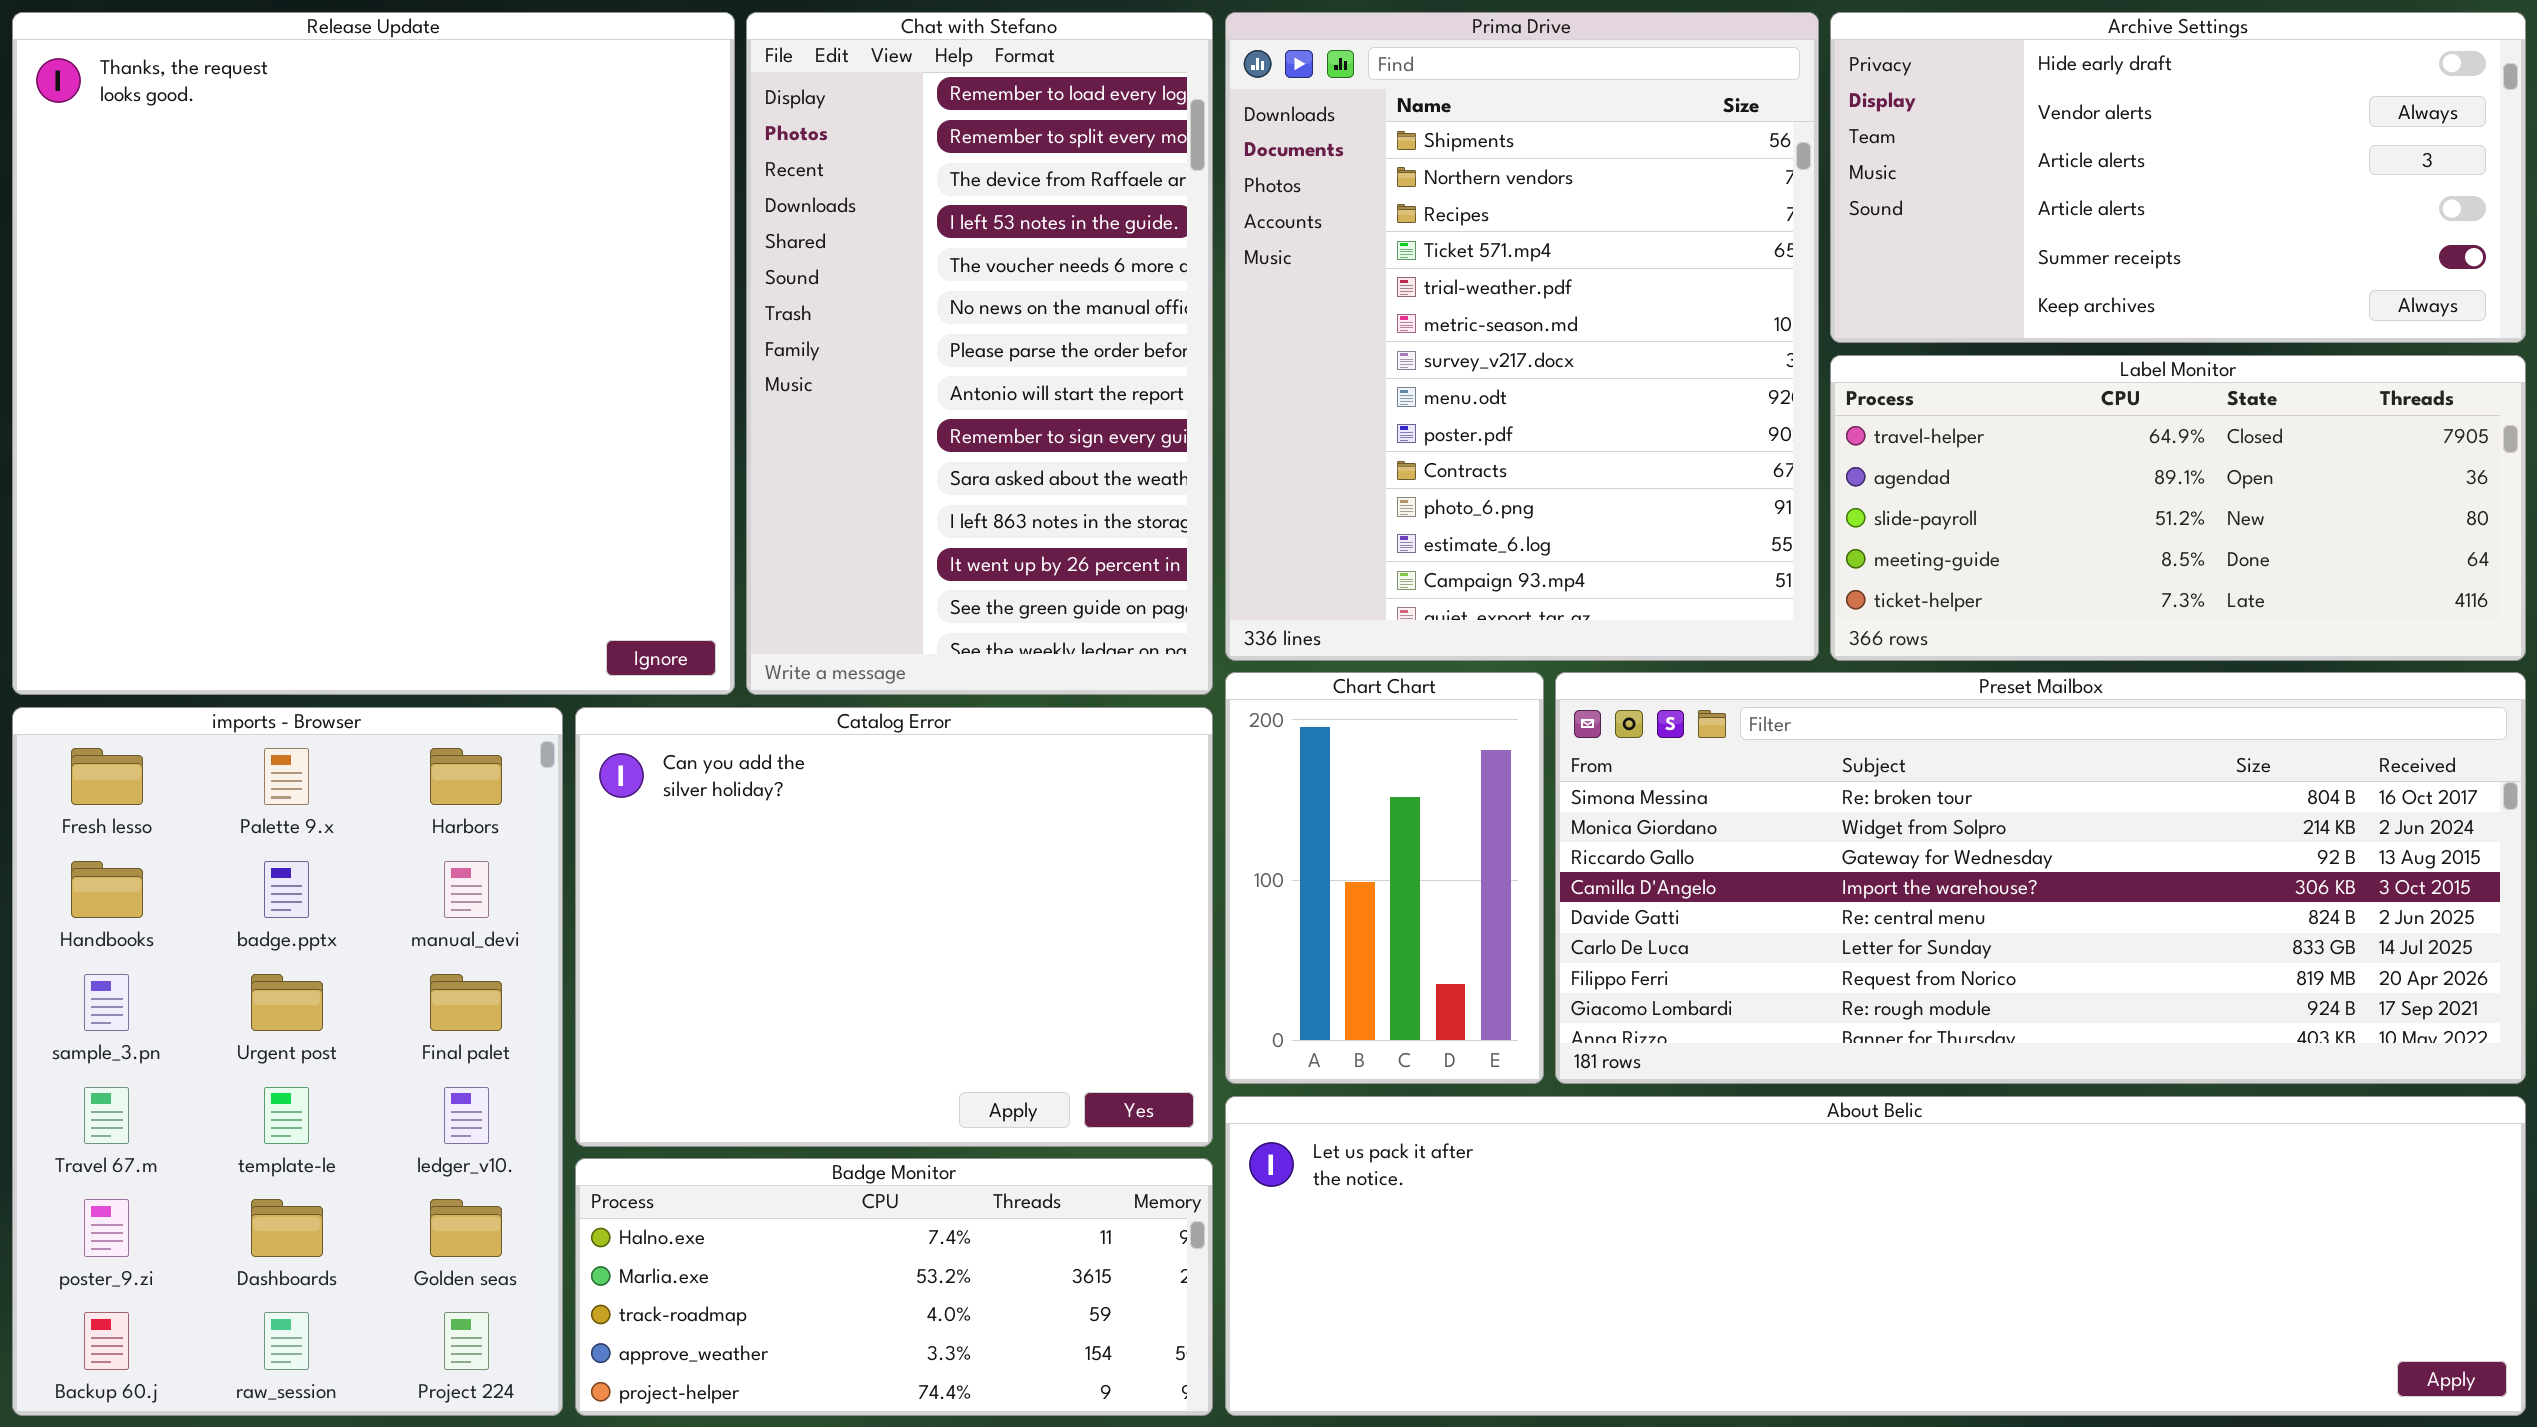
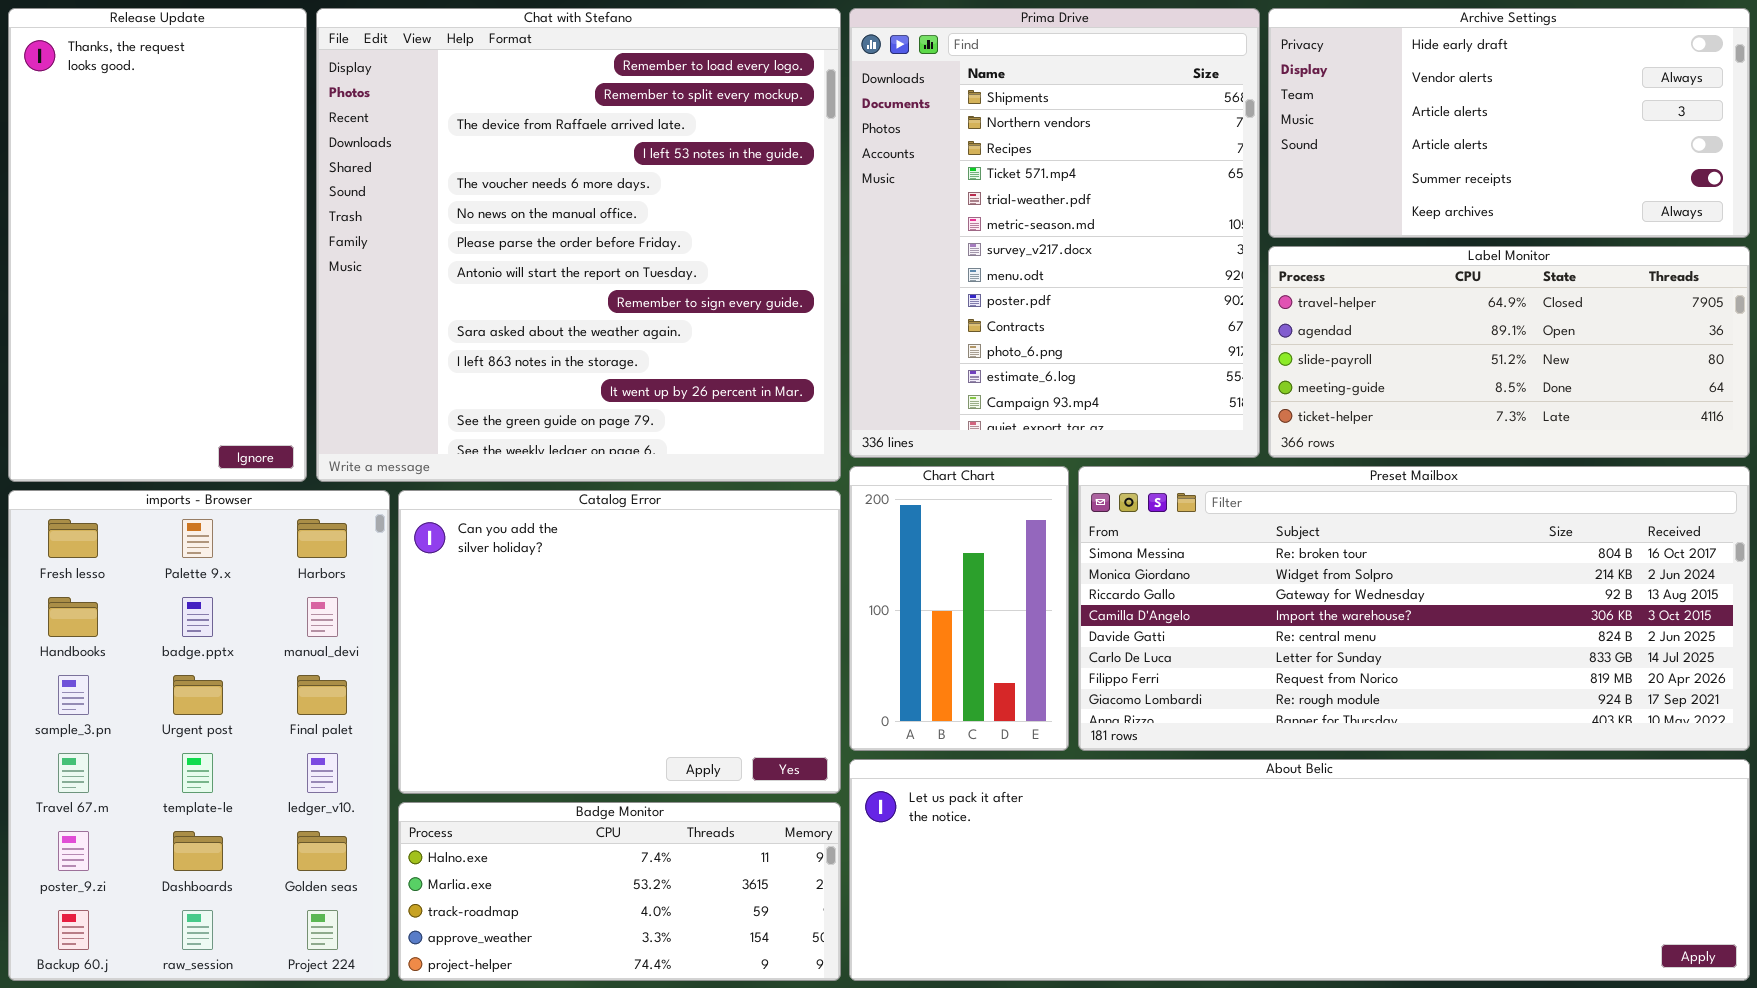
Release Update: [12,12,735,695] -> [8,8,307,482], resized
Chat with Stefano: [746,12,1213,695] -> [316,8,841,482], resized

